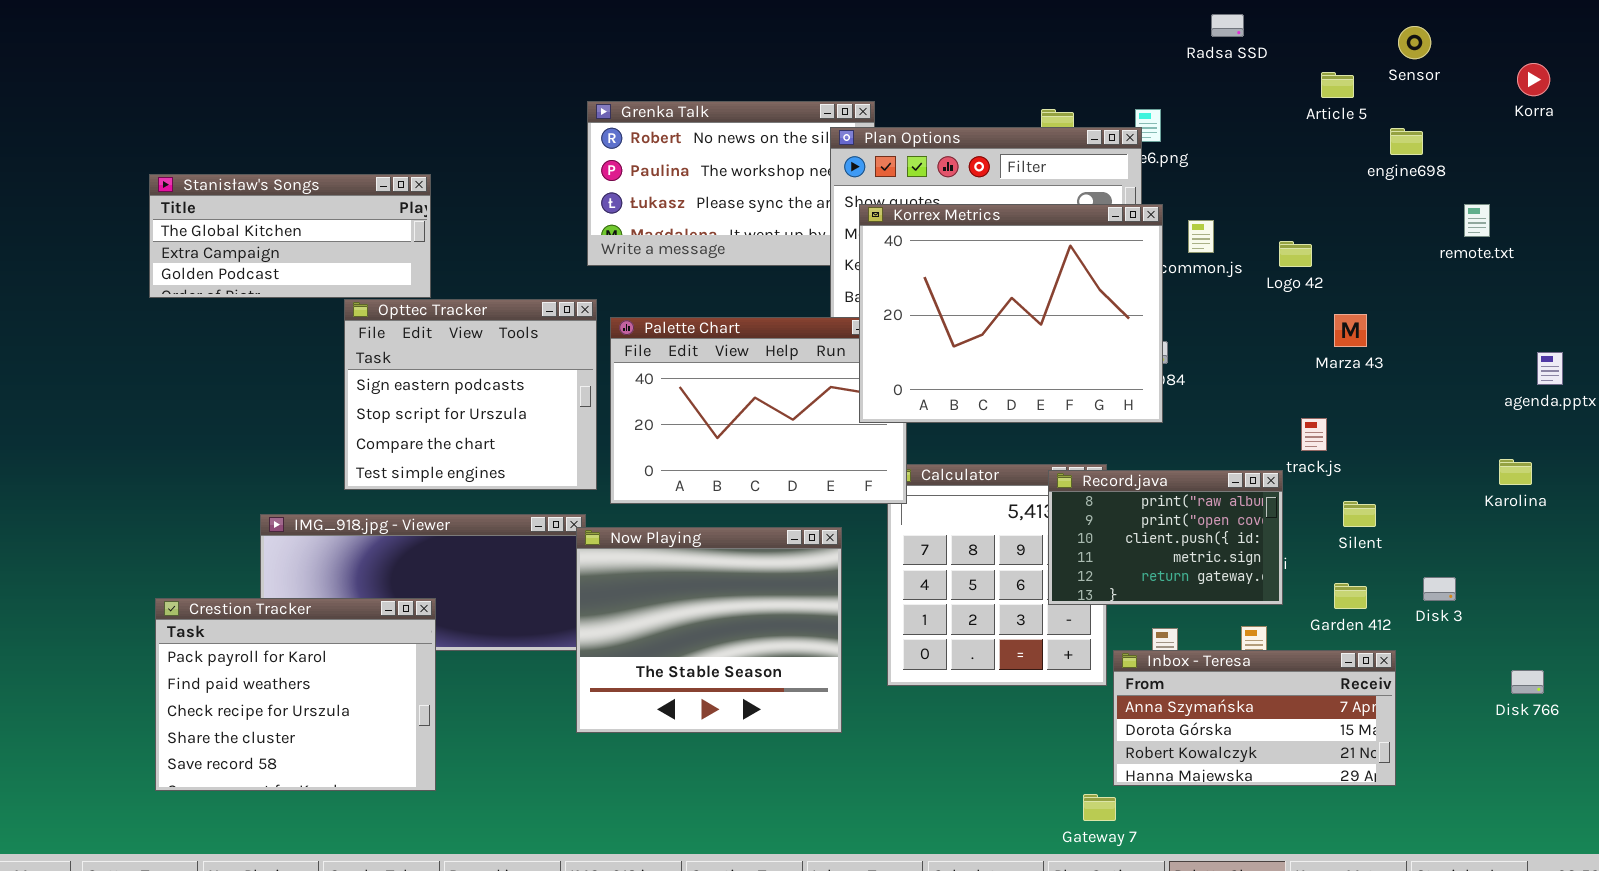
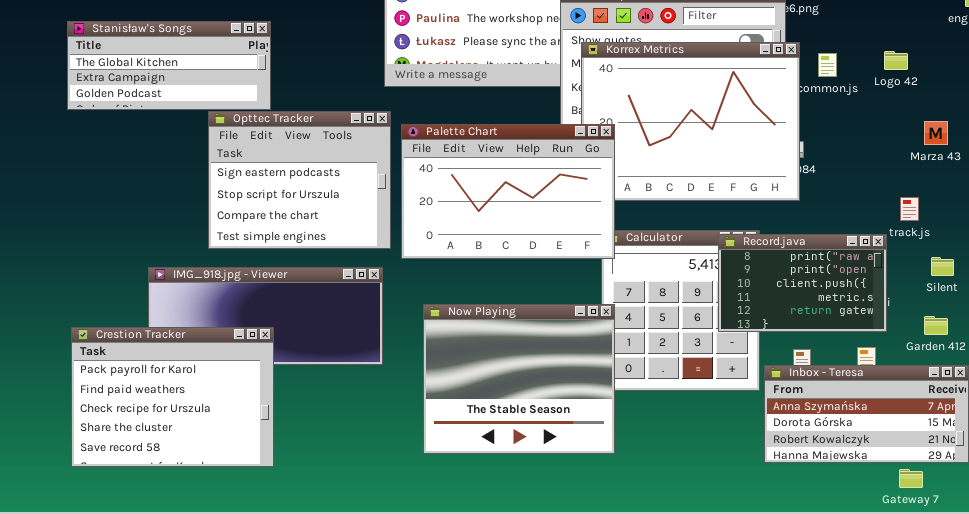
Logo 42: [1279,241,1312,267] -> [884,51,908,70], moved
Palette Chart: [610,317,907,504] -> [401,124,615,259], raised
Now Playing: [576,527,842,733] -> [423,304,615,454], moved
Gateway 7: [1083,794,1116,821] -> [899,469,923,488], moved

